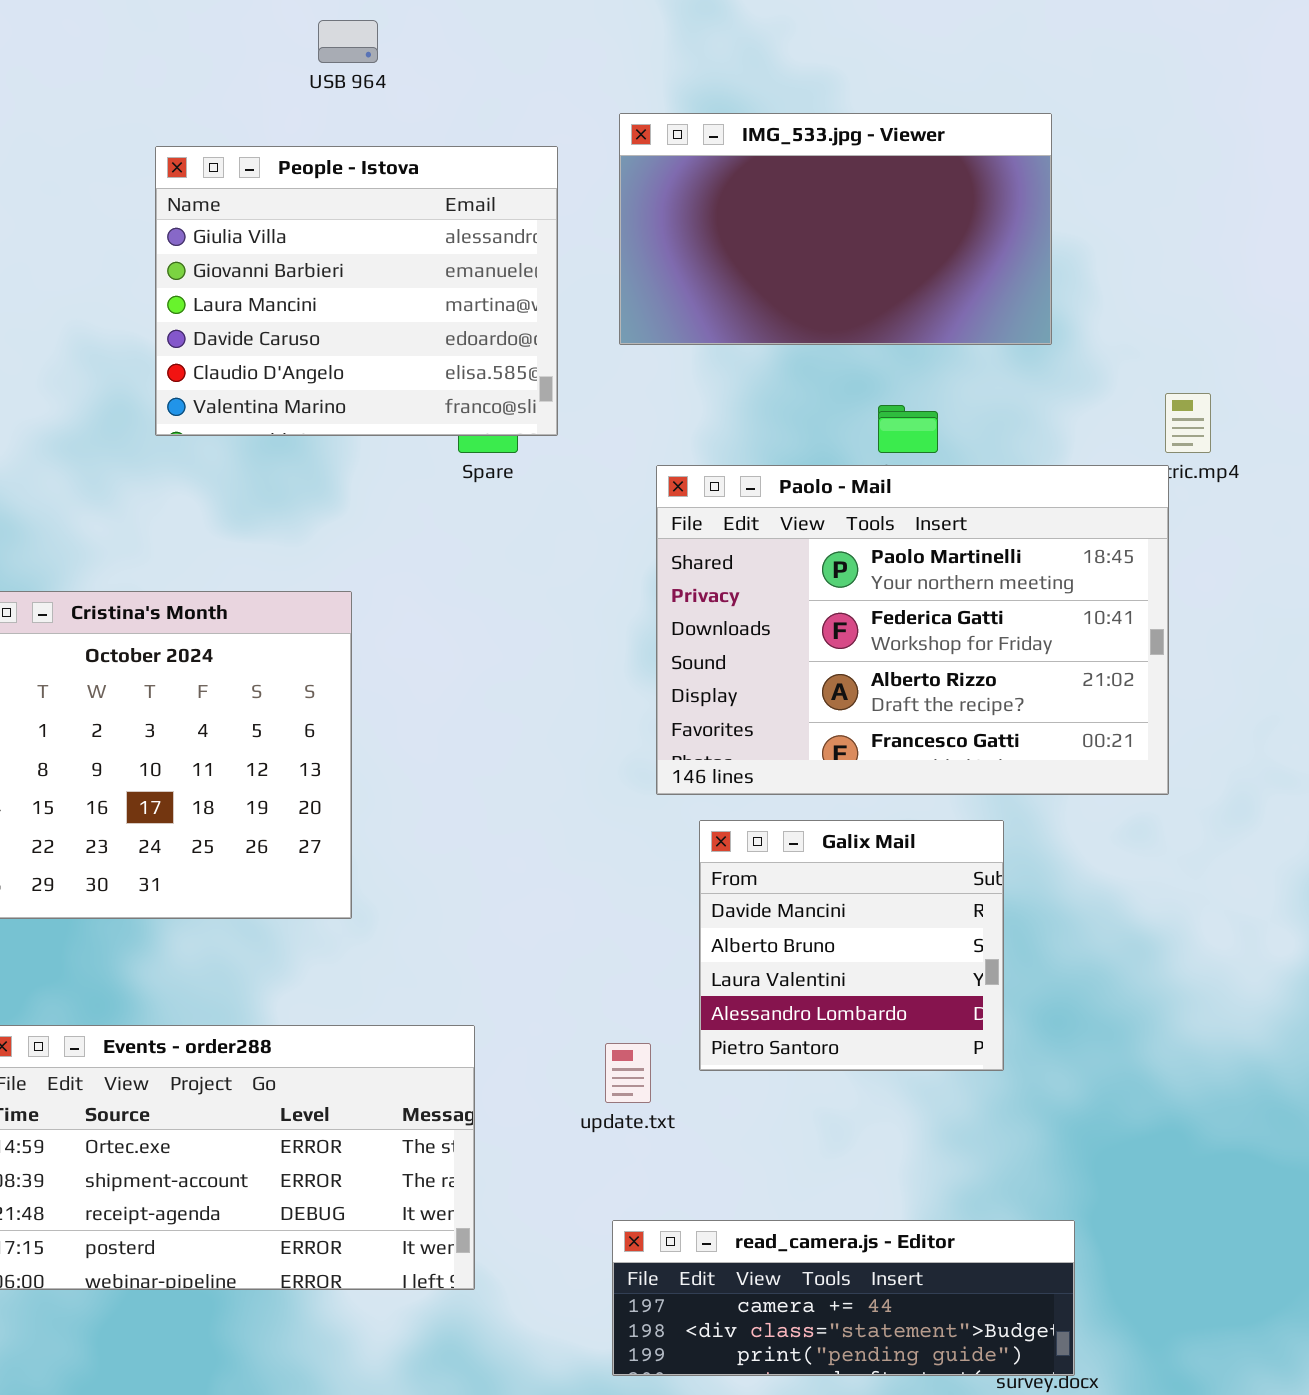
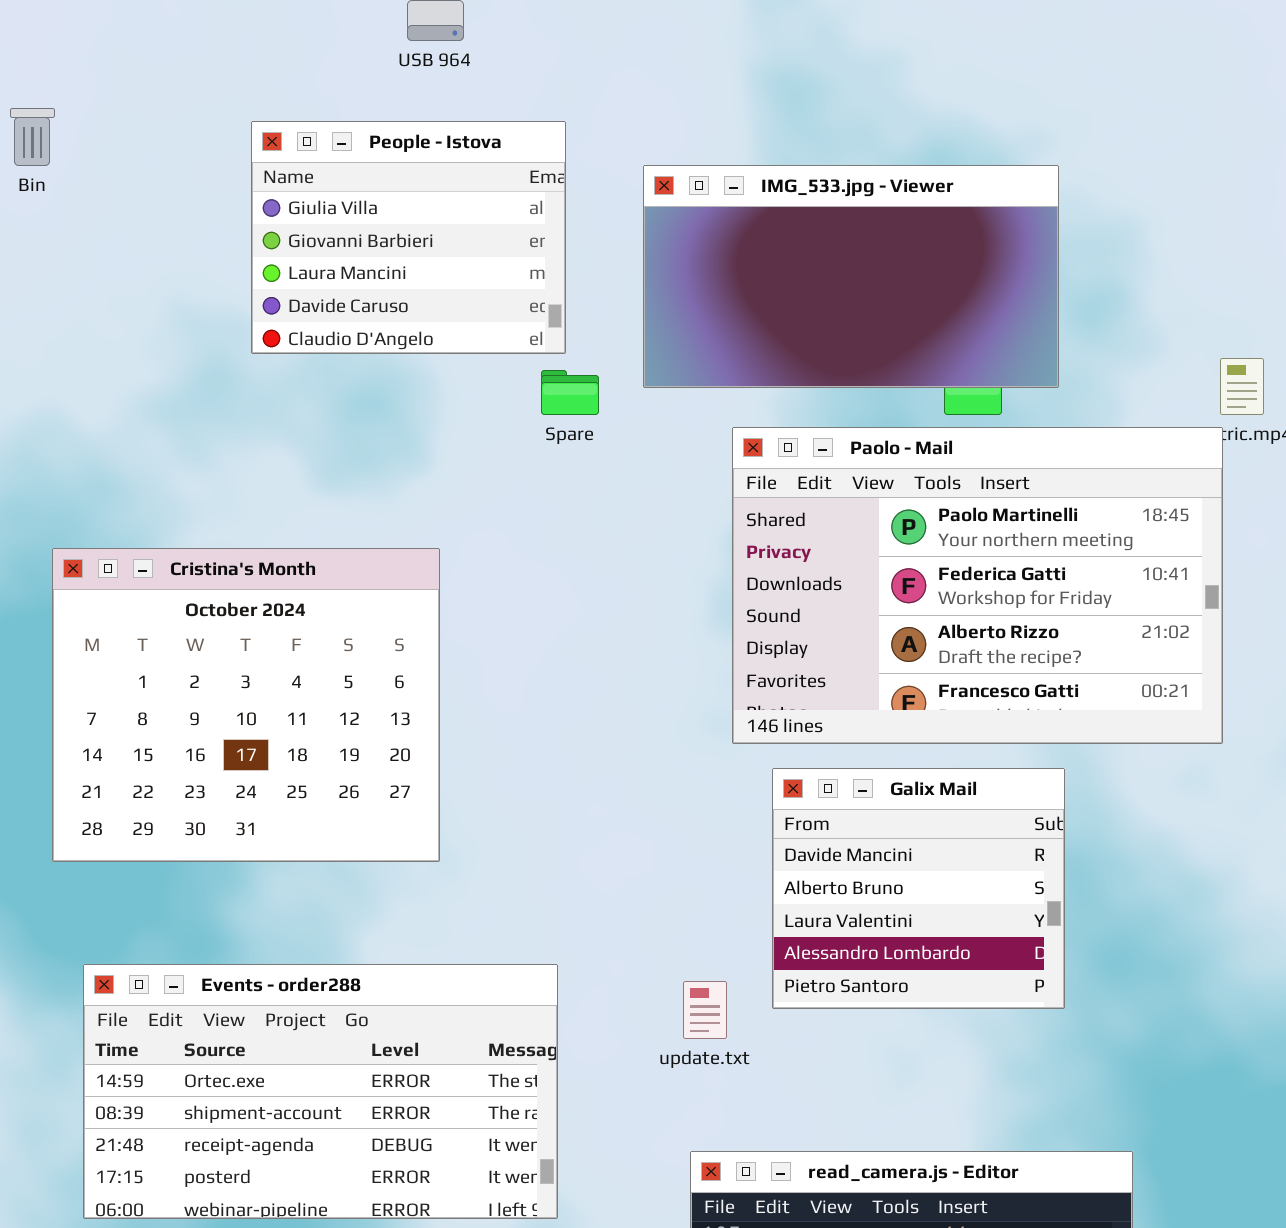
IMG_533.jpg - Viewer: [619,113,1052,345] -> [643,165,1059,388], moved
People - Istova: [155,146,558,436] -> [251,121,566,354], resized

